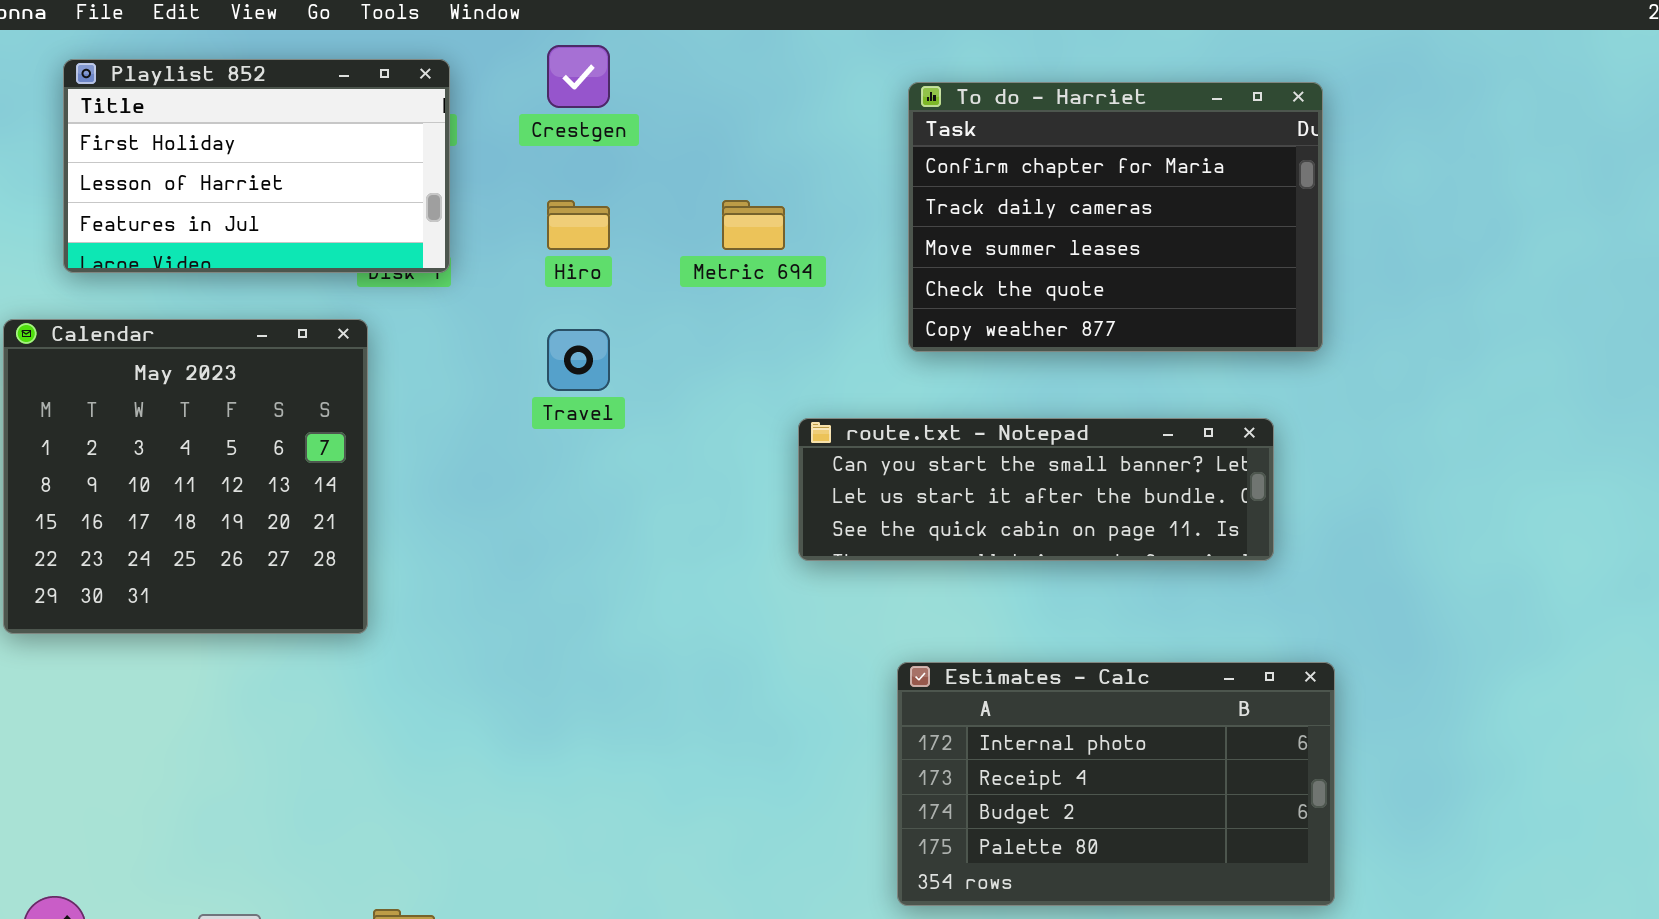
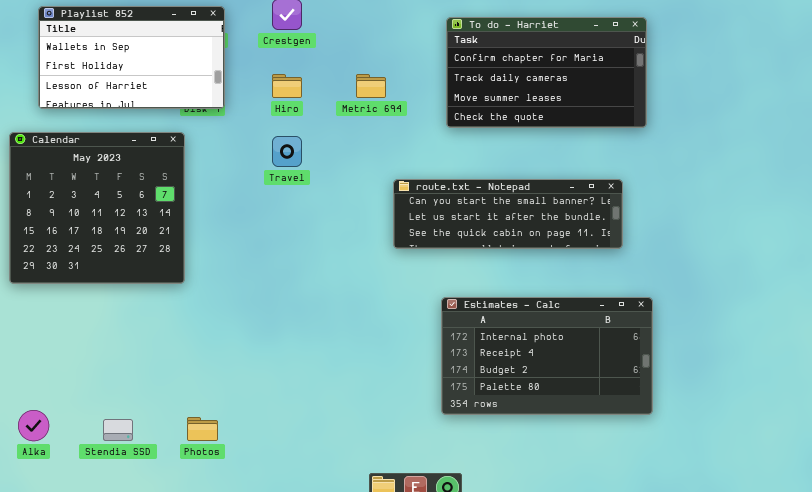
Playlist 852: [63,59,450,273] -> [38,6,225,109], scrolled up 1 row
To do - Harriet: [908,82,1323,352] -> [446,17,647,128], resized

